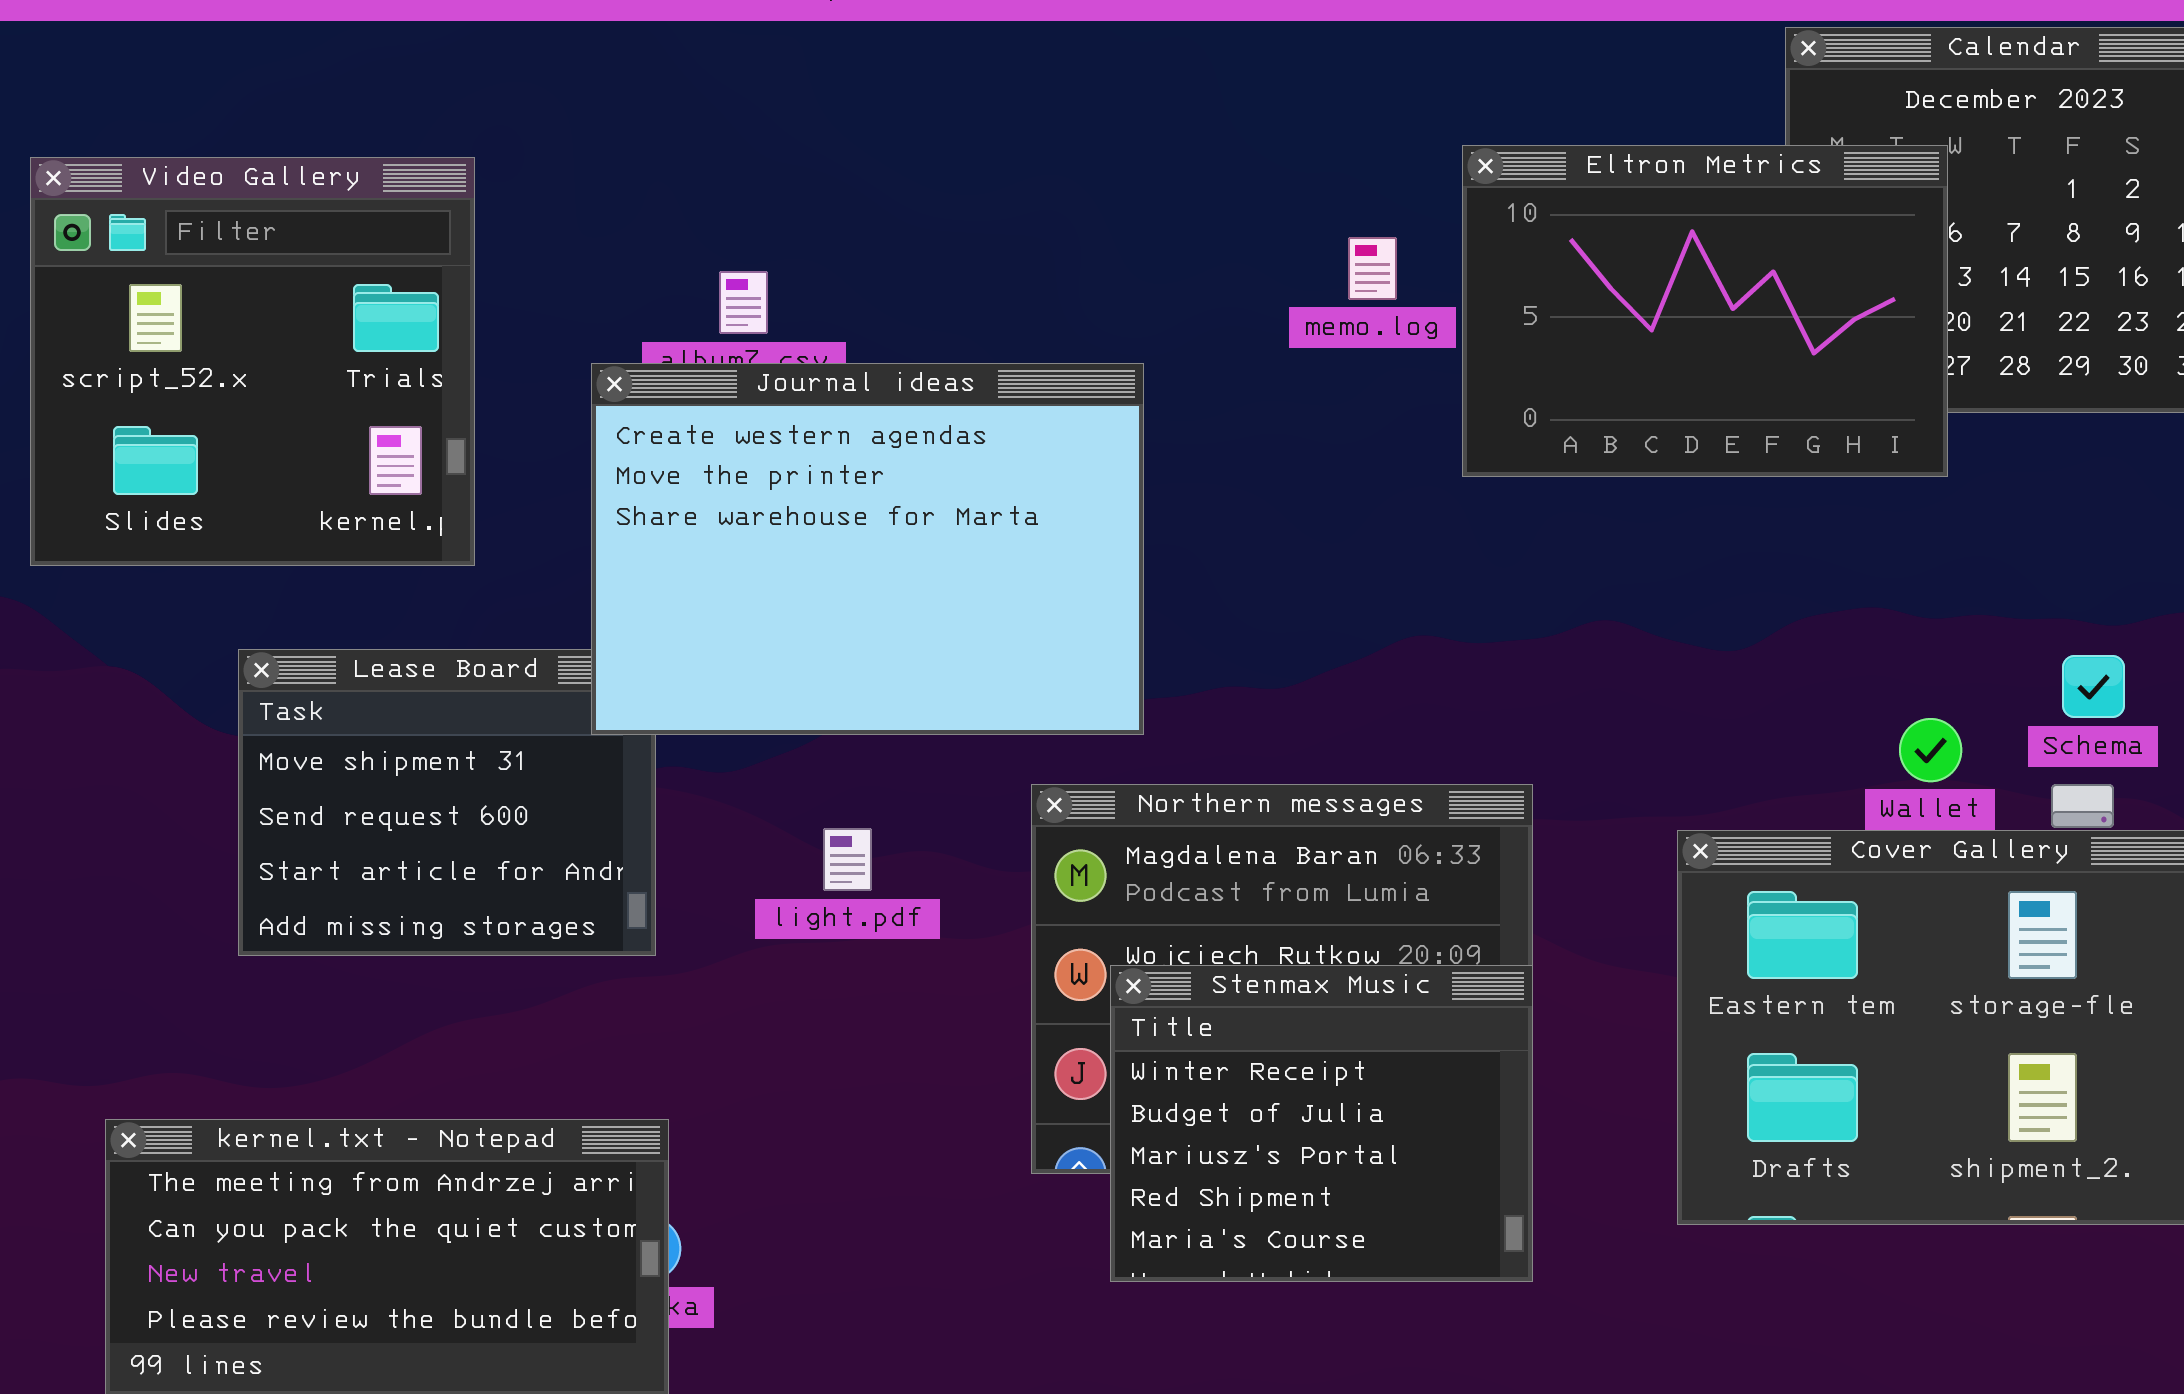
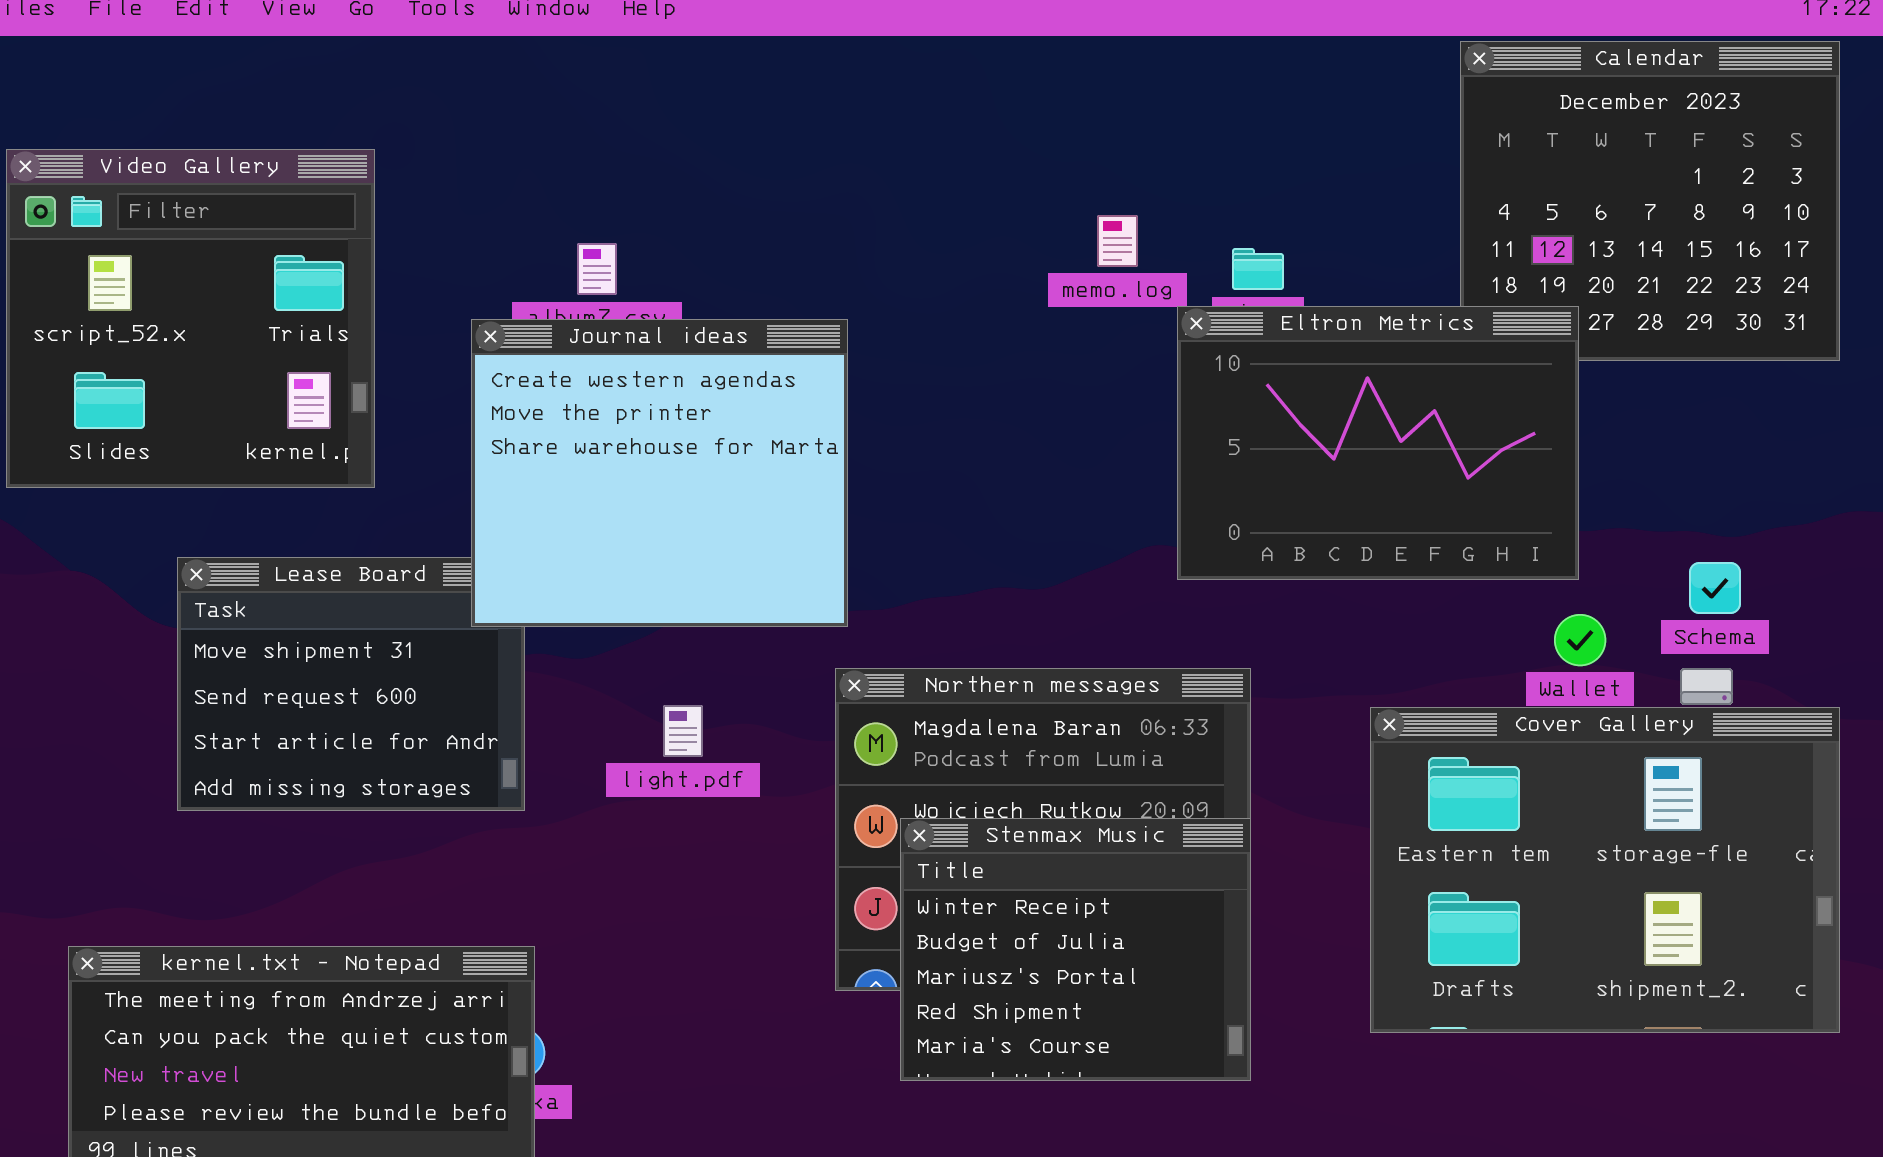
Eltron Metrics: [1462,145,1948,477] -> [1177,306,1579,580], moved
Journal ideas: [591,363,1144,735] -> [471,319,848,627], resized

